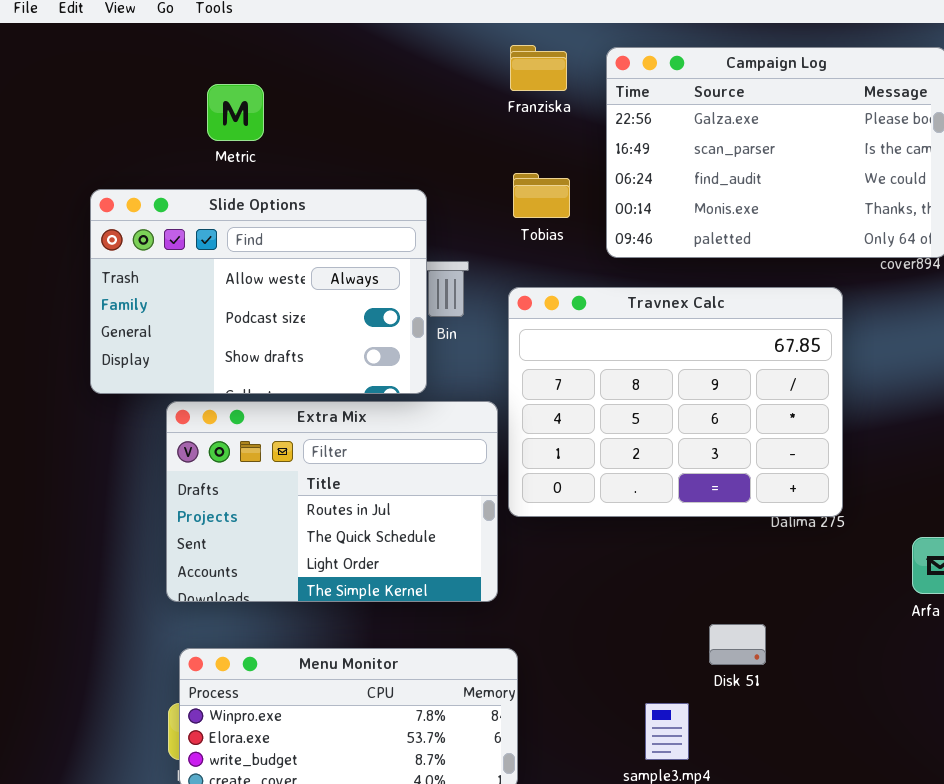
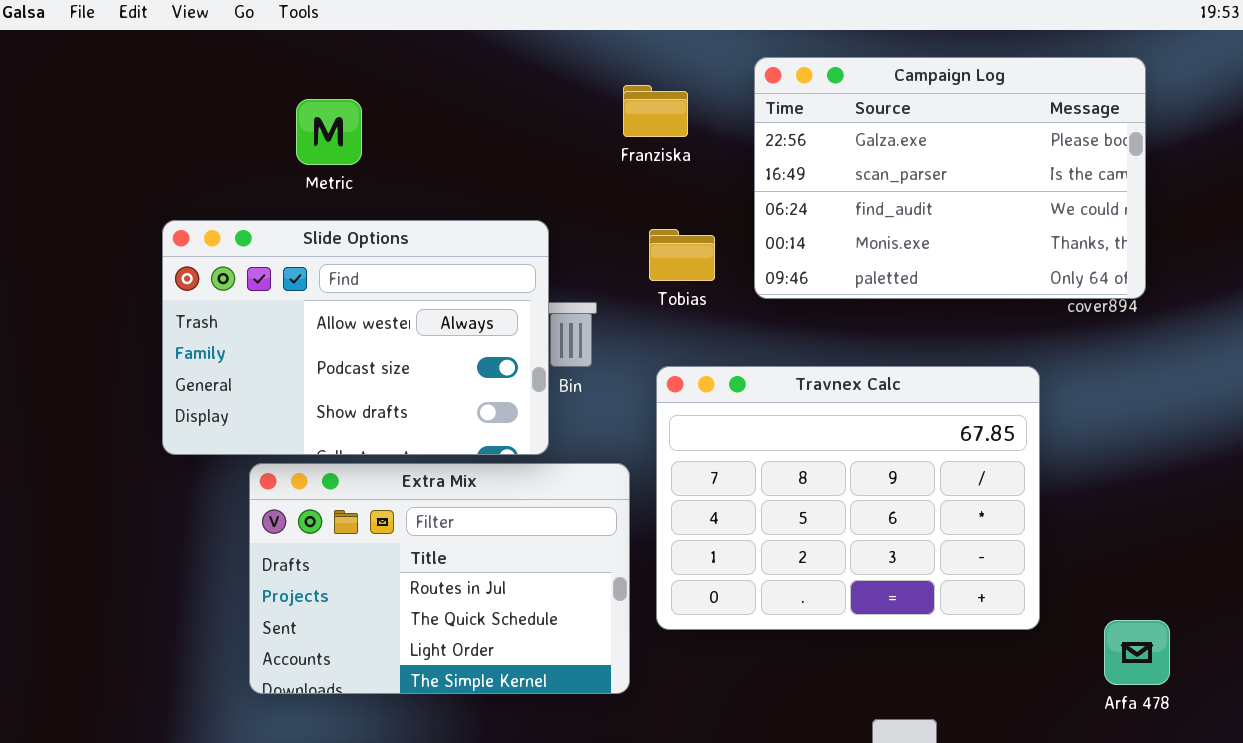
Franziska: [510,45,567,91] -> [623,85,688,137], moved
Tobias: [513,173,570,218] -> [649,229,715,281], moved
Travnex Calc: [508,287,843,517] -> [656,366,1040,630], moved

